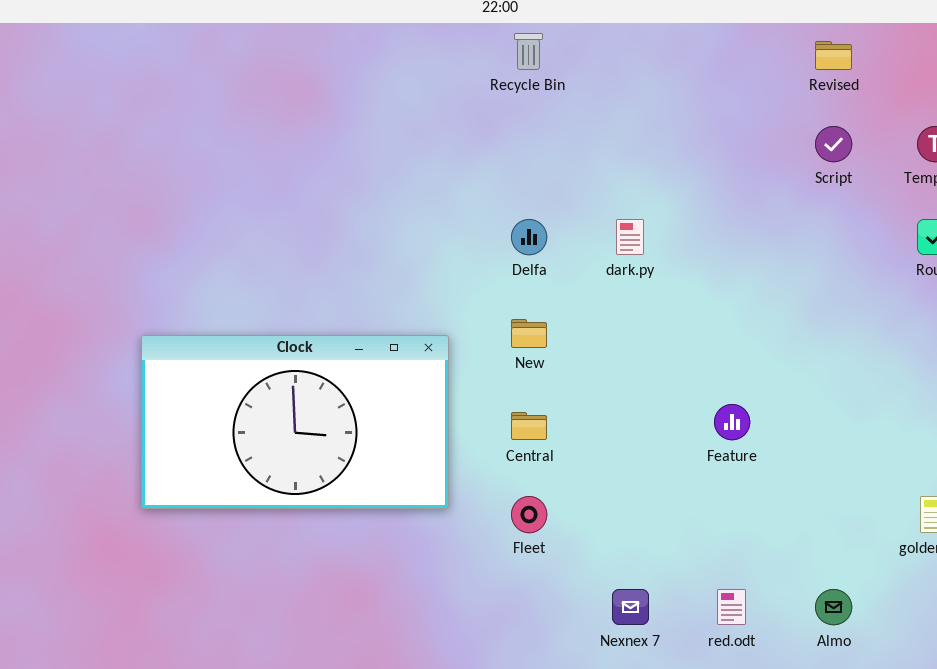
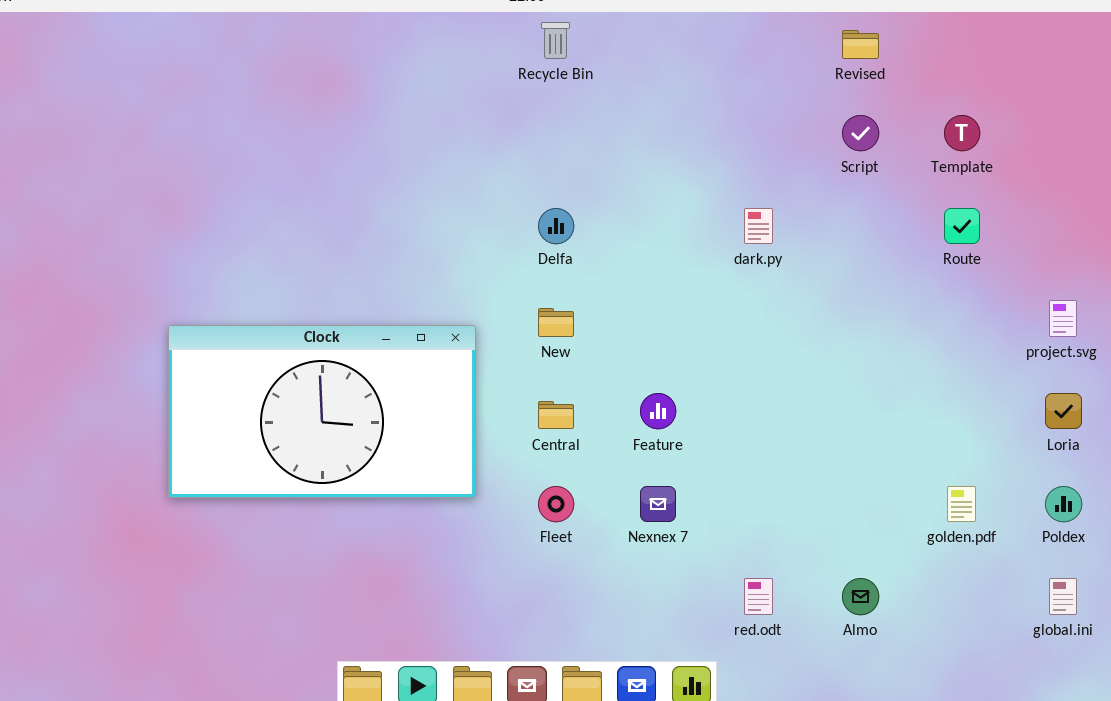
dark.py: [616,219,644,255] -> [744,208,773,244], moved
Feature: [714,404,750,440] -> [640,393,676,429], moved
Nexnex 7: [612,589,649,625] -> [640,486,676,522], moved

